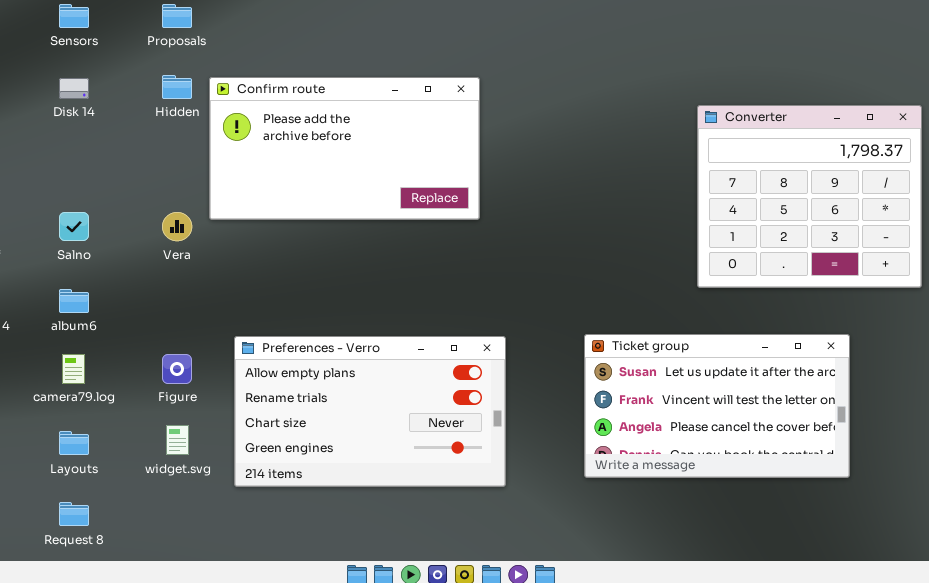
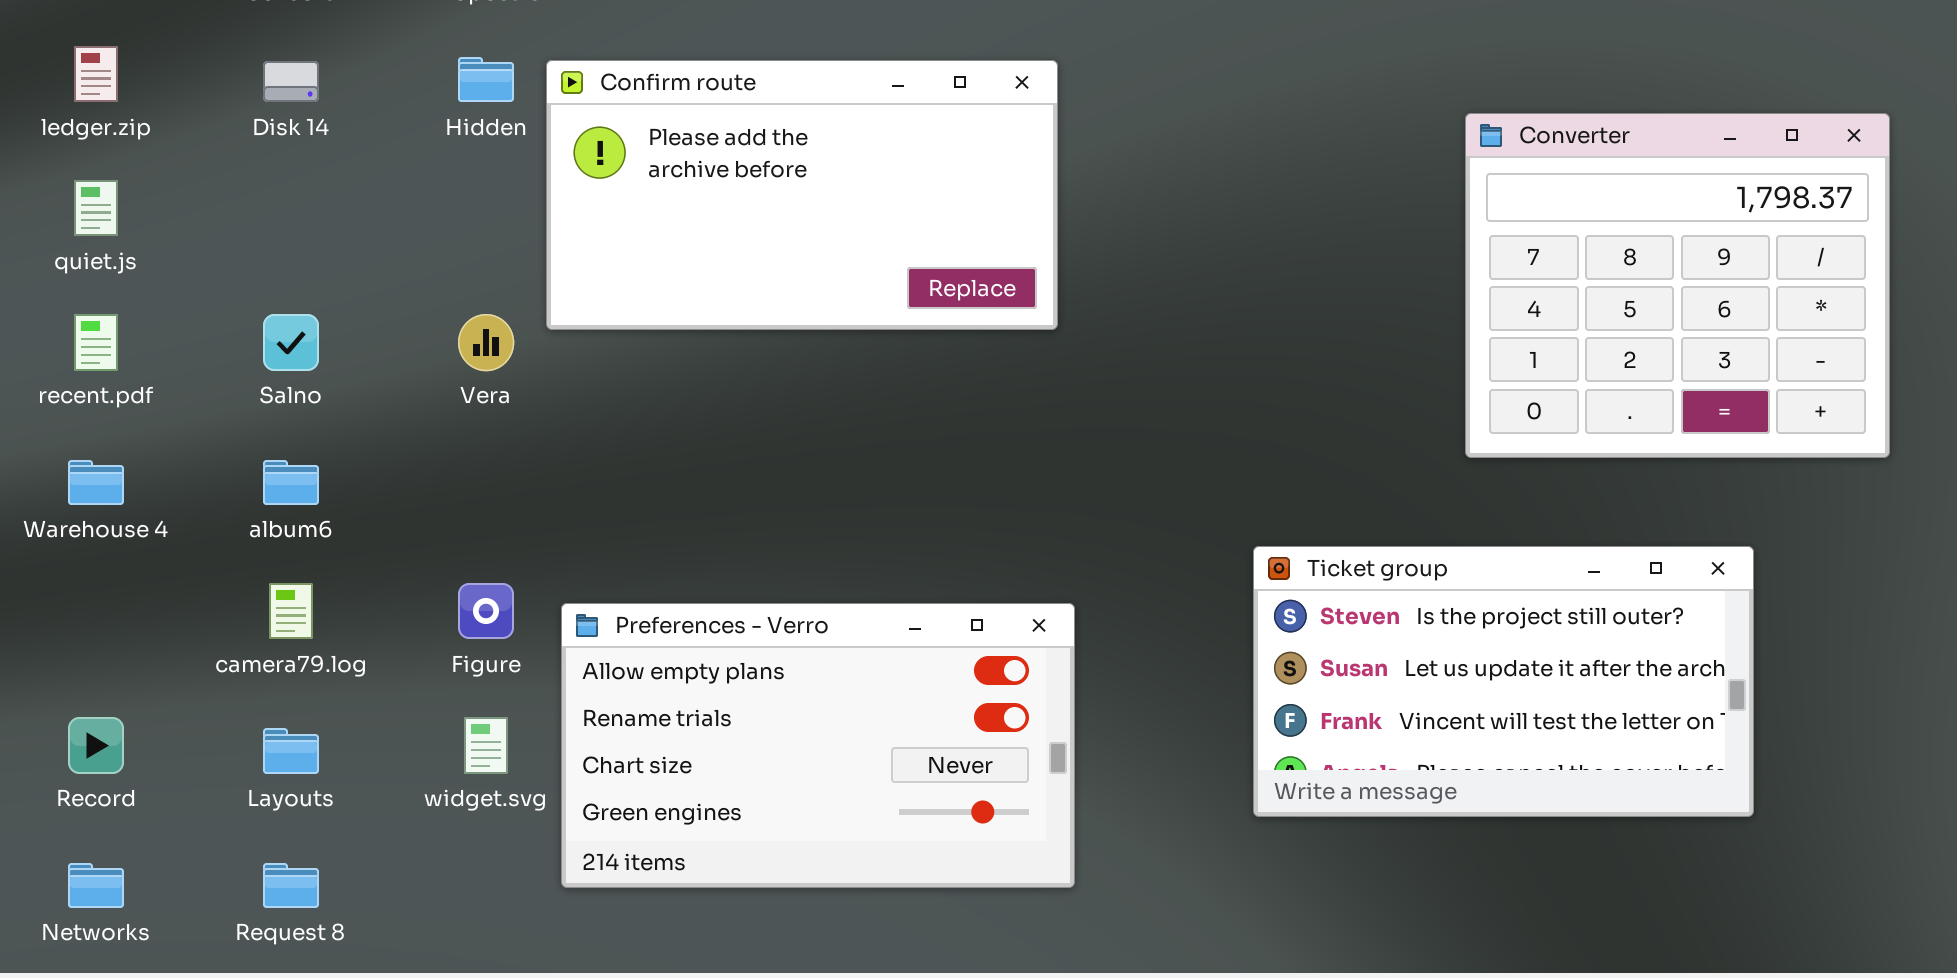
Ticket group: [584,334,850,478] -> [1253,546,1754,817], scrolled up 1 row
Preferences - Verro: [234,336,506,487] -> [561,603,1075,888], moved

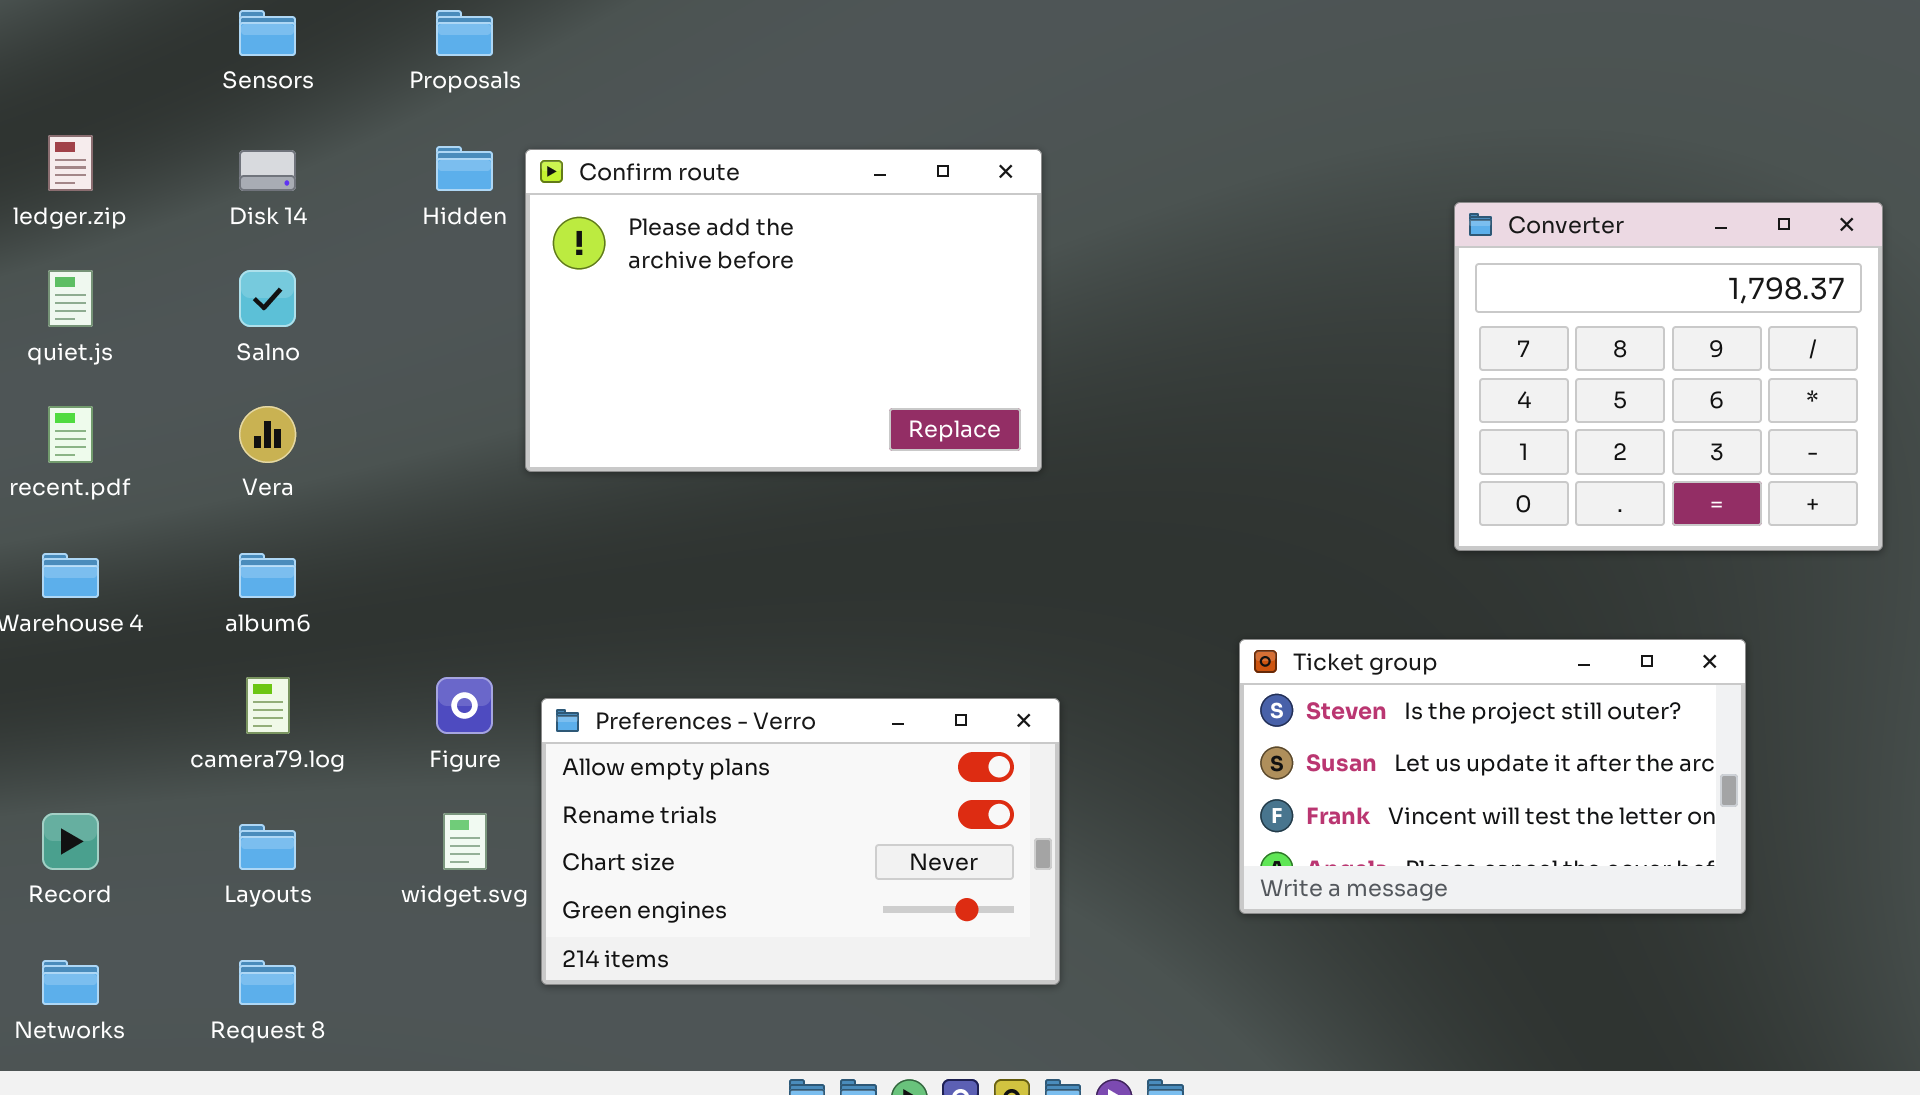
Confirm route: [546,60,1058,330] -> [525,149,1042,472], resized
Salno: [263,314,319,371] -> [239,270,296,327], moved
Vera: [458,314,514,371] -> [239,406,296,463], moved

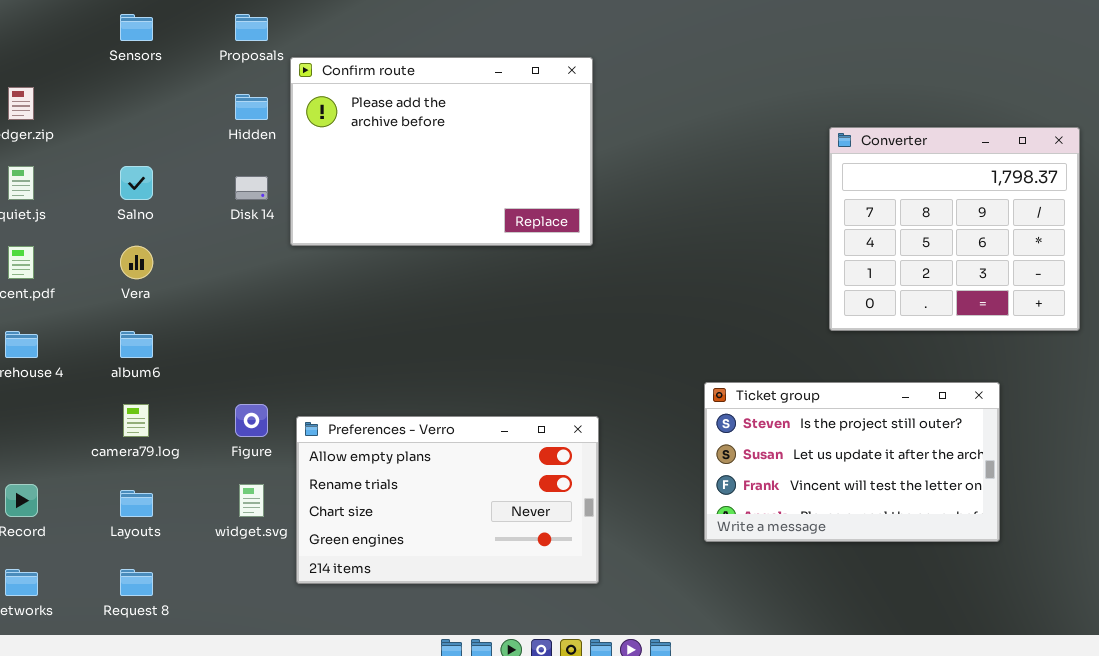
Confirm route: [525,149,1042,472] -> [290,57,593,246], moved
Disk 14: [239,150,296,191] -> [235,176,268,200], moved

